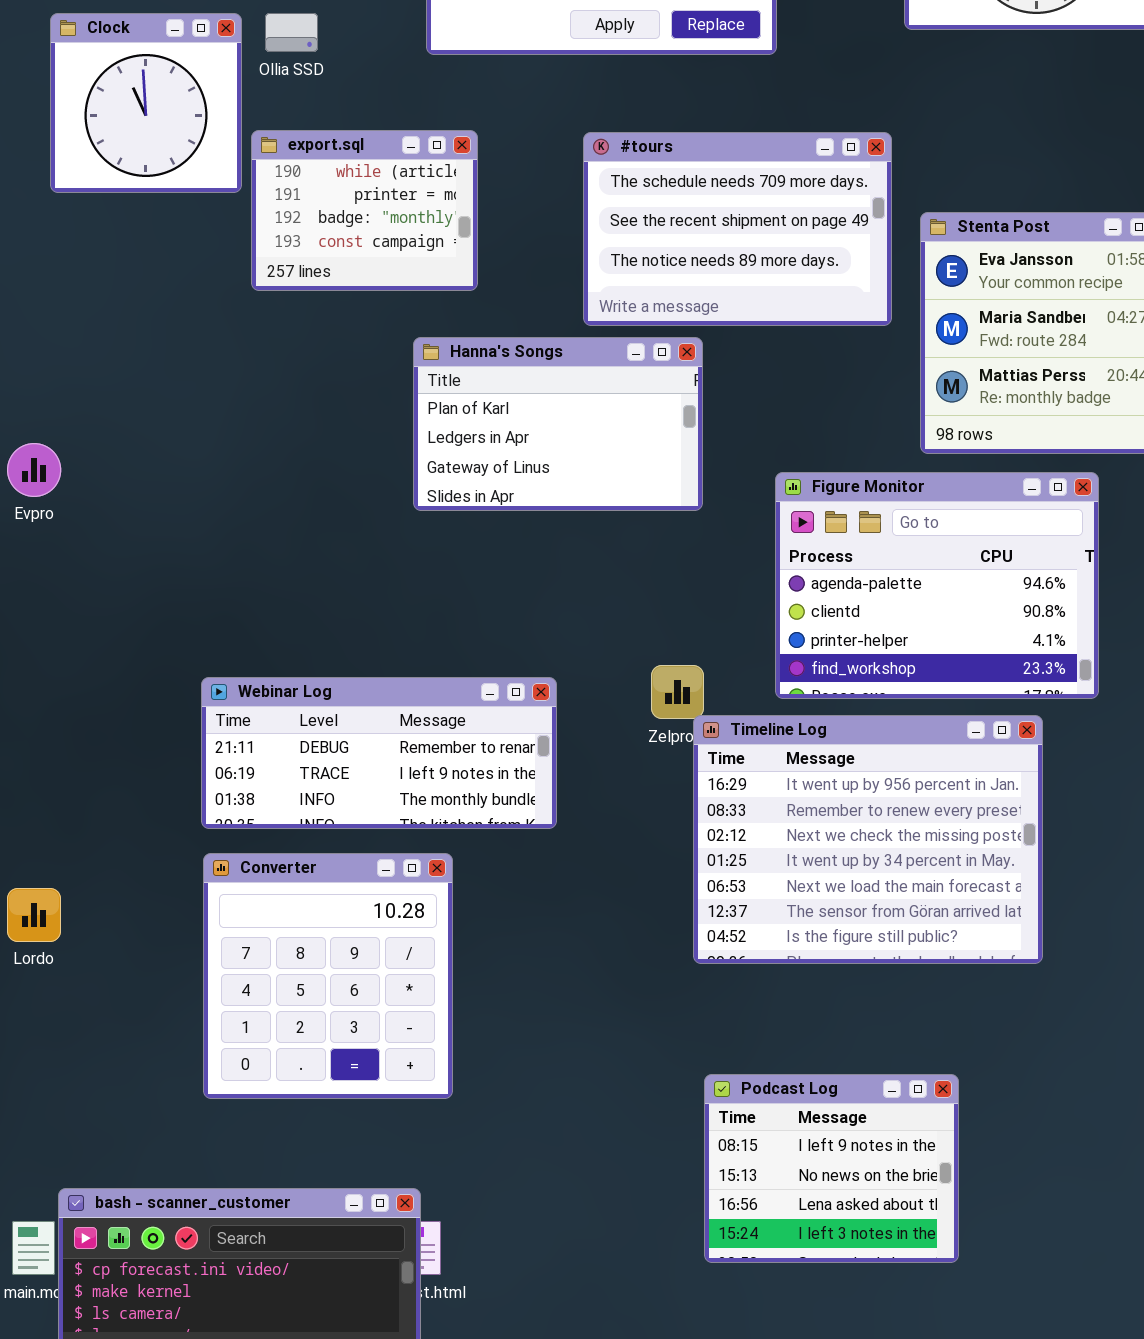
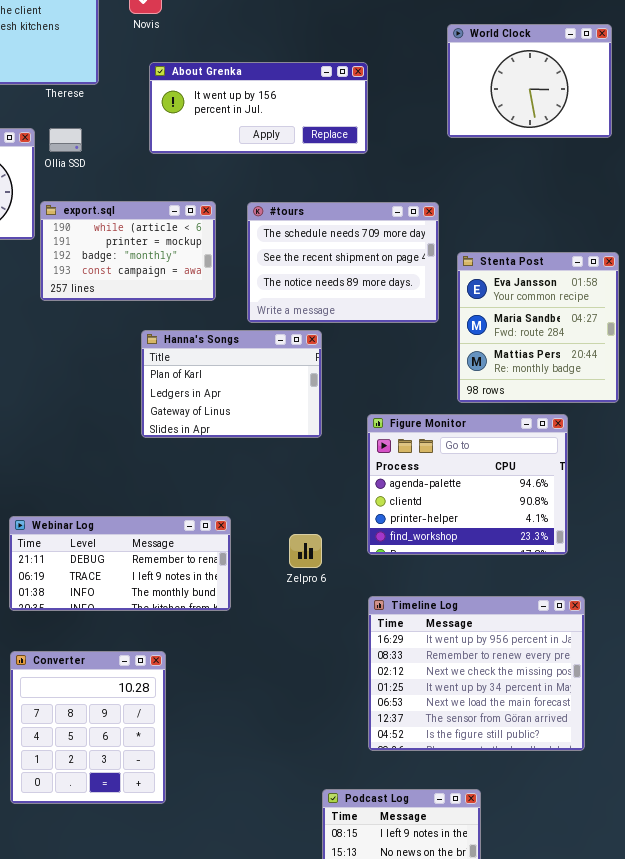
export.sql: [251,130,478,291] -> [40,201,216,301], resized
Webinar Log: [201,677,557,829] -> [9,516,231,611], moved
Timeline Log: [693,715,1043,964] -> [368,596,585,751], moved

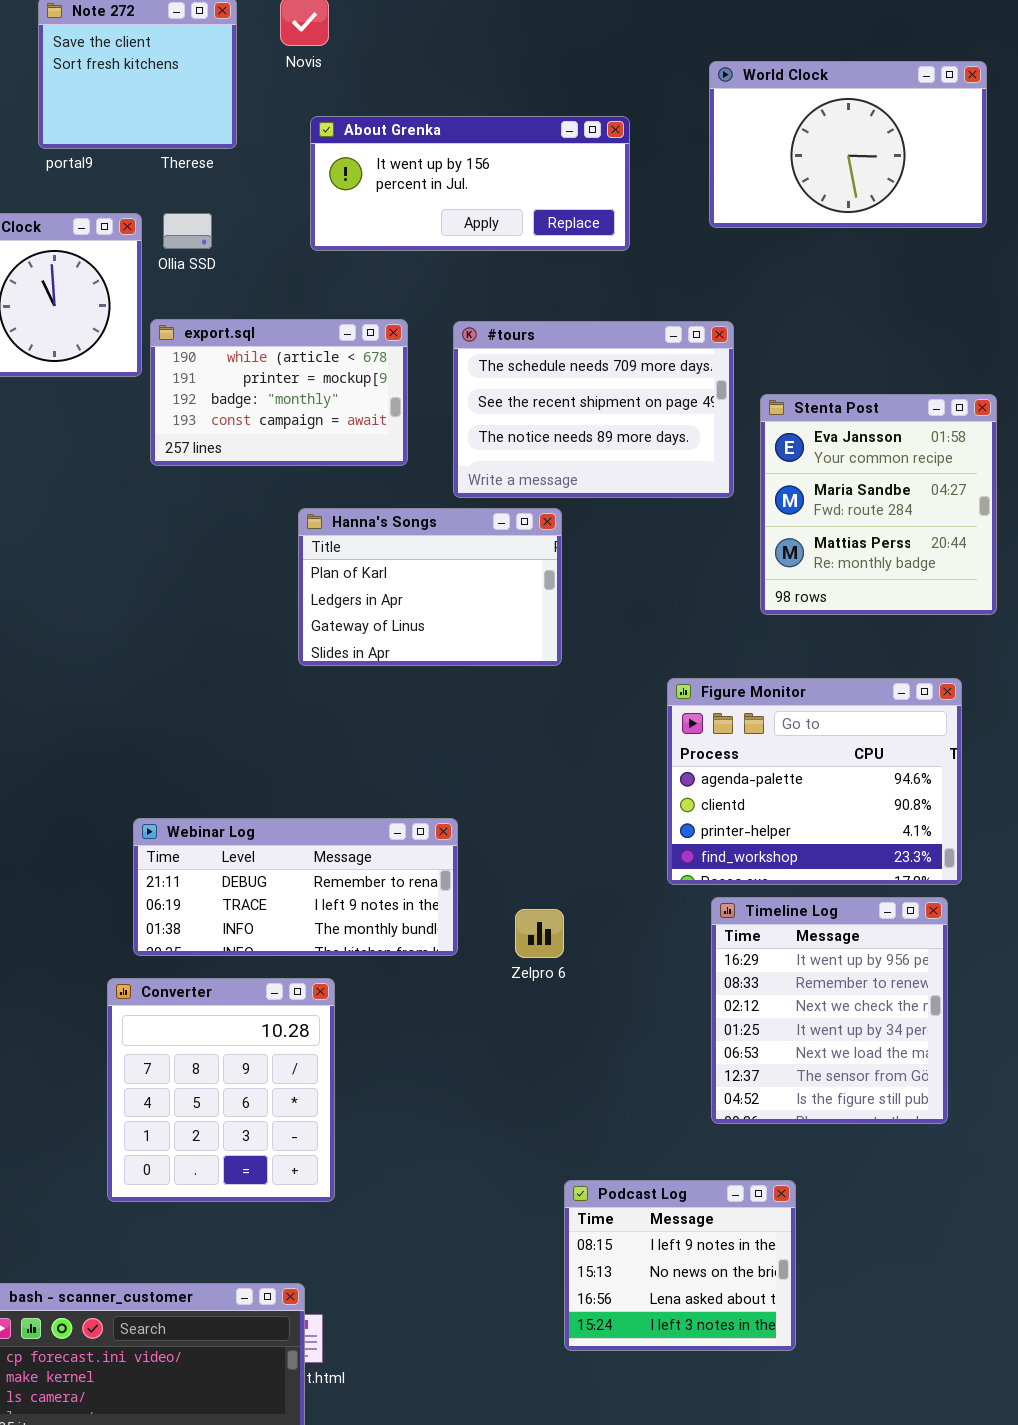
World Clock: [447,24,612,138] -> [709,61,987,228], resized
Figure Monitor: [367,414,568,555] -> [667,678,962,885], moved
Webinar Log: [9,516,231,611] -> [133,818,458,956], moved
Zelpro 6: [289,534,322,568] -> [515,909,564,958], moved
Timeline Log: [368,596,585,751] -> [711,897,948,1124], resized

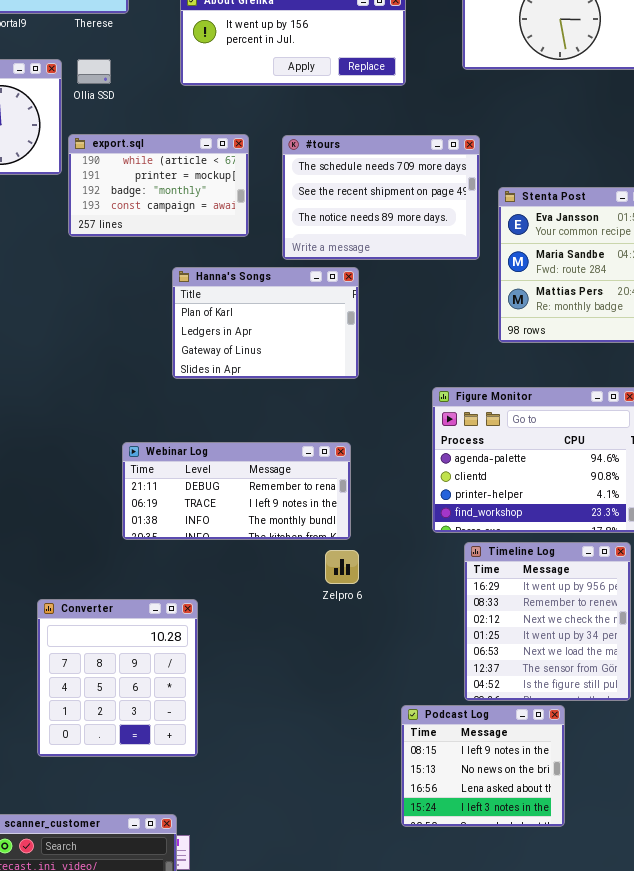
Webinar Log: [133,818,458,956] -> [122,442,351,540], moved
Podcast Log: [564,1180,796,1351] -> [401,705,565,827], moved

